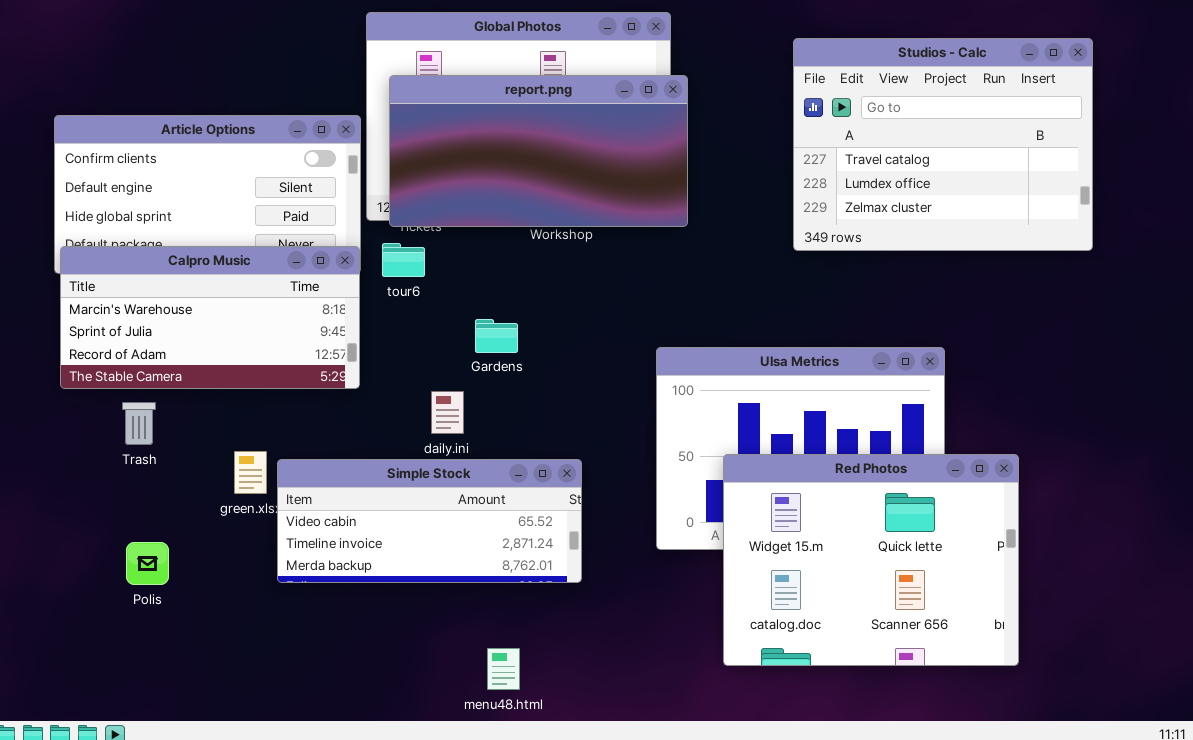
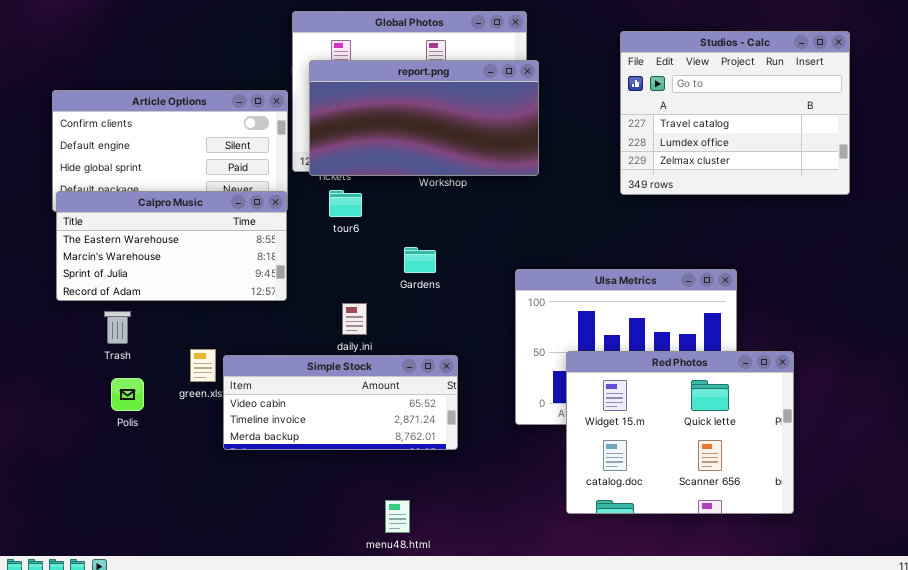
tour6: [382,243,425,277] -> [329,190,362,217], moved
Calpro Music: [60,246,360,389] -> [56,191,287,301], scrolled up 1 row
Gardens: [475,319,518,353] -> [404,247,436,273], moved
Polis: [126,542,169,585] -> [111,378,144,411], moved

